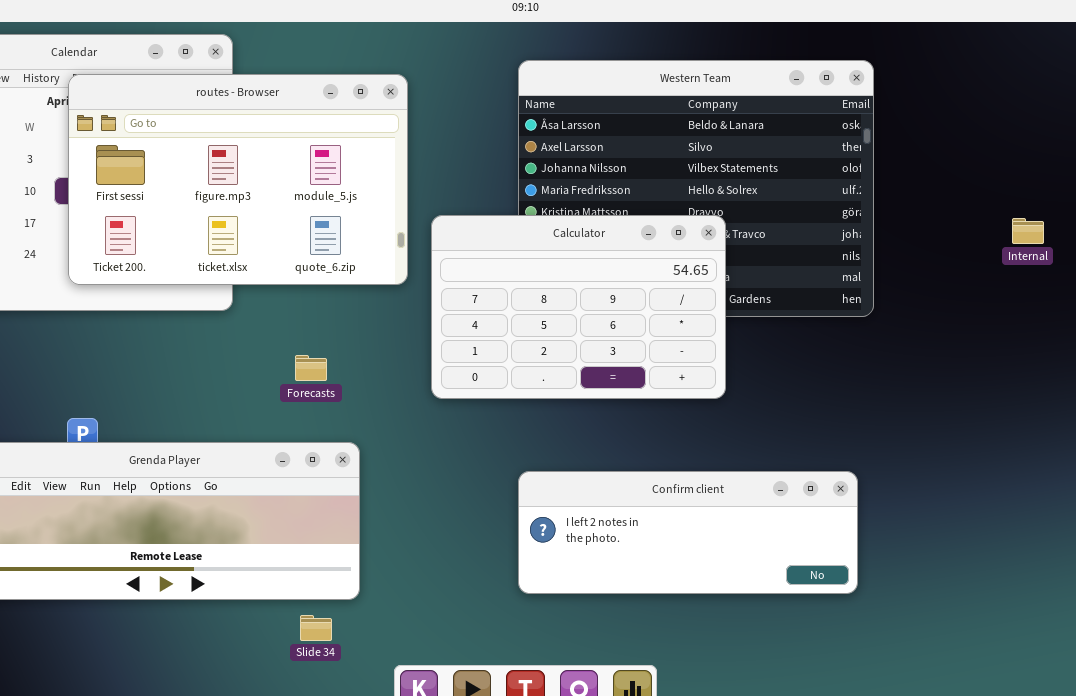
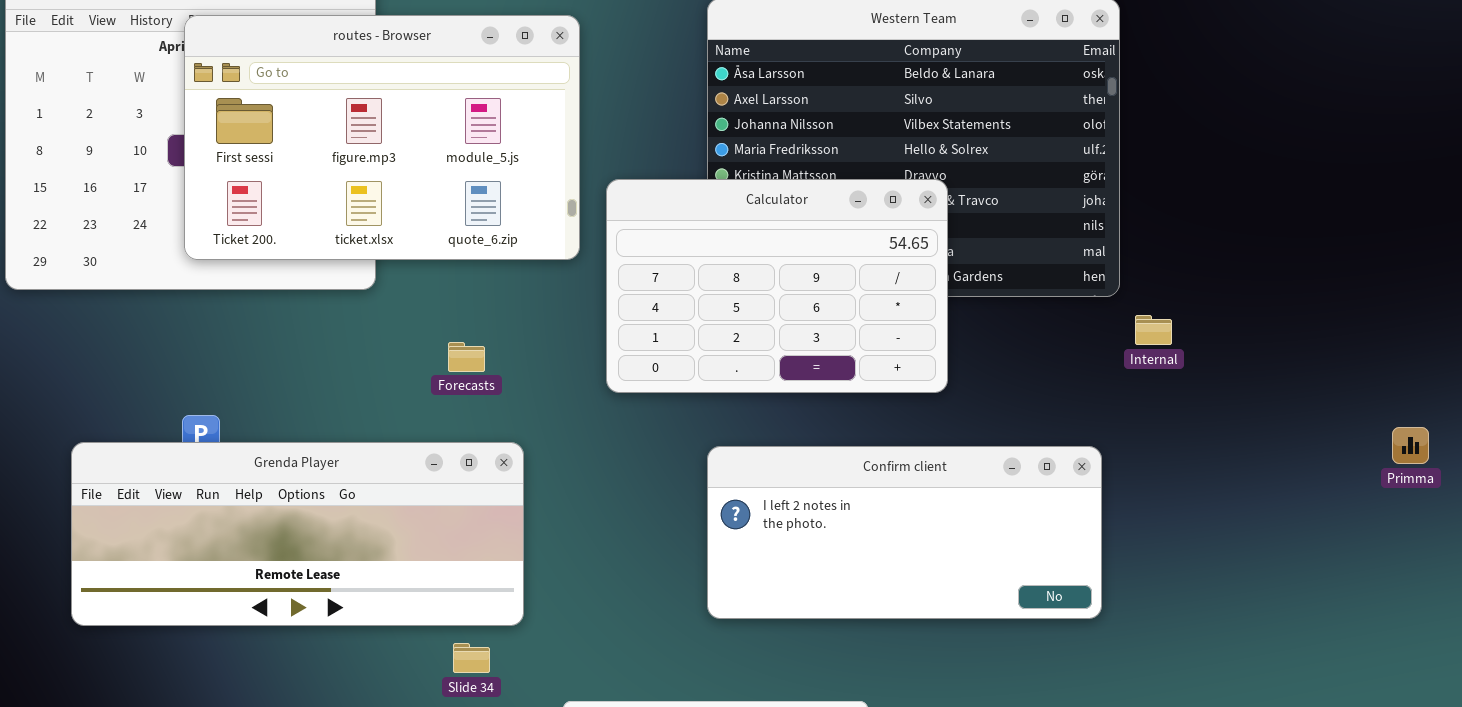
Internal: [1012,218,1044,244] -> [1135,315,1172,345], moved
Confirm client: [518,471,858,594] -> [707,446,1102,619], resized

